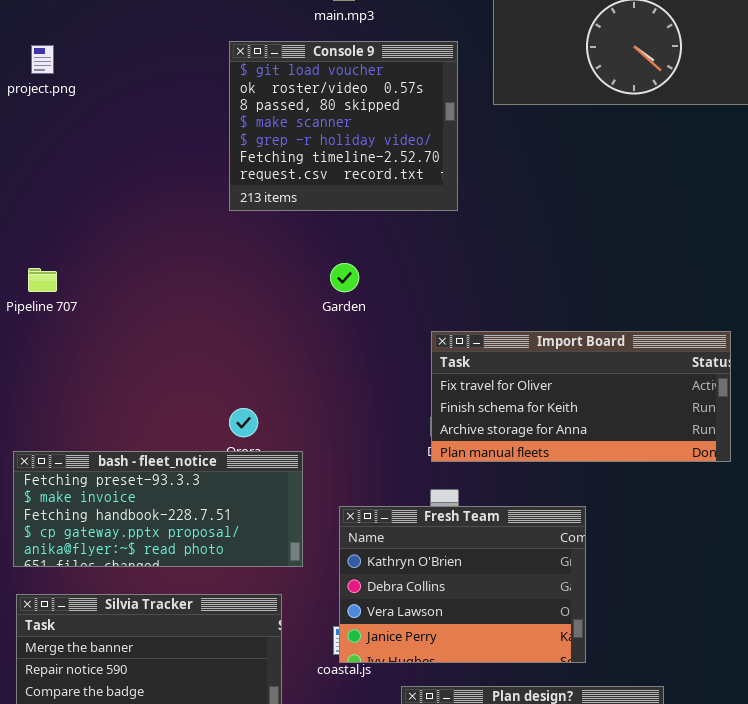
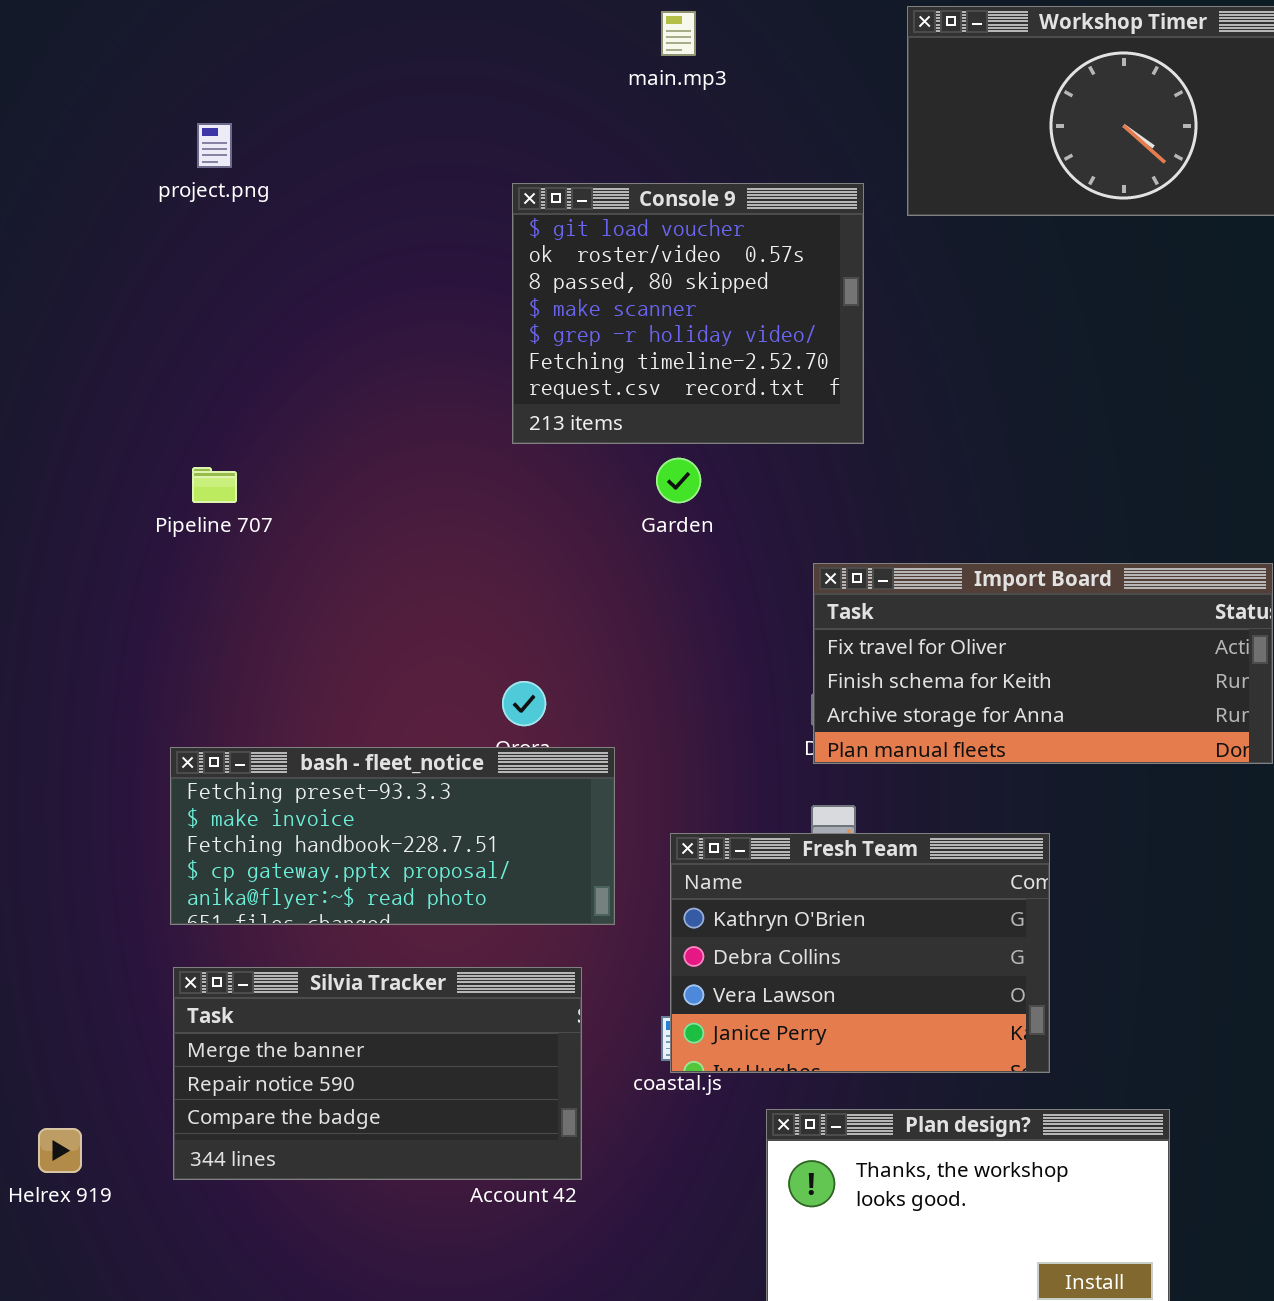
Console 9: [229,41,458,211] -> [512,183,864,444], moved

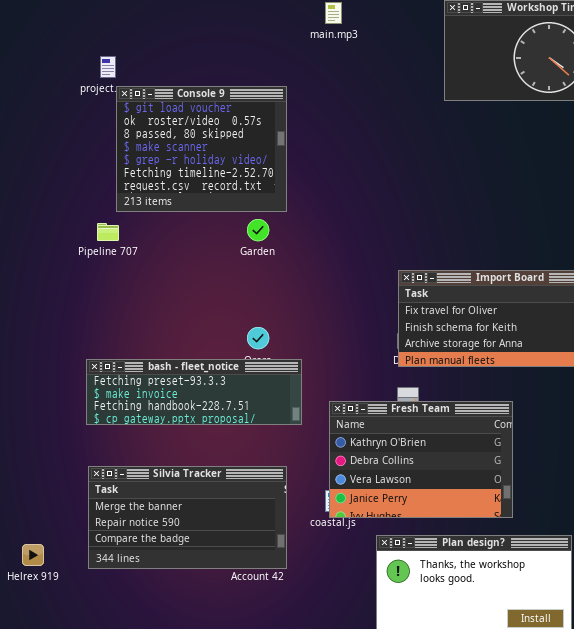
Console 9: [512,183,864,444] -> [116,86,287,212], moved
Garden: [656,458,701,503] -> [247,219,269,241], moved
bash - fleet_notice: [170,747,615,925] -> [86,359,302,425], resized

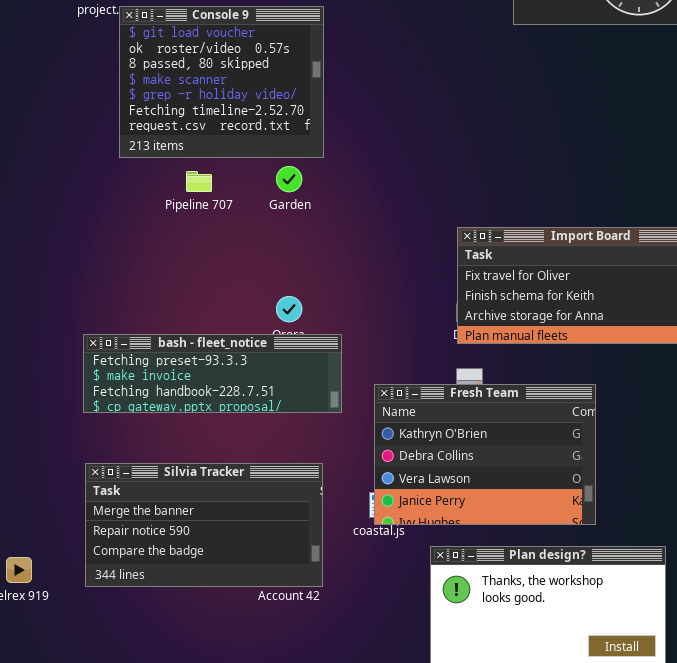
Pipeline 707: [97,223,119,241] -> [186,171,212,192], moved

